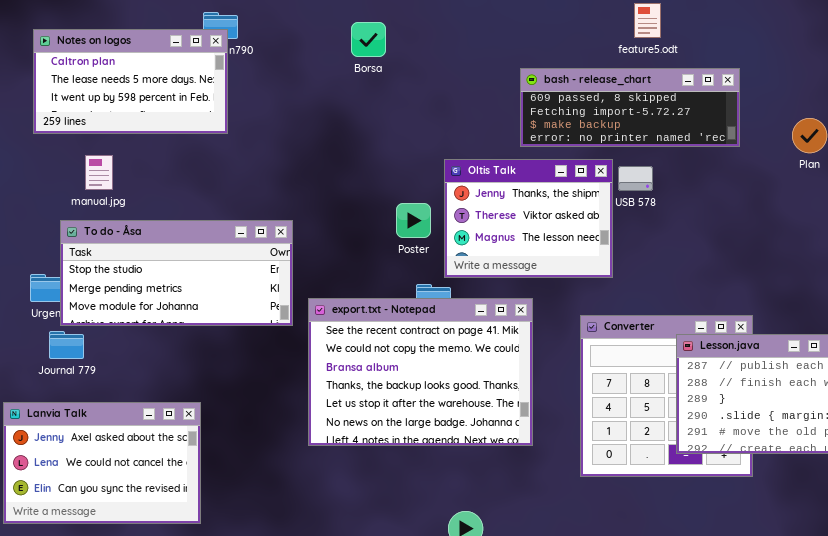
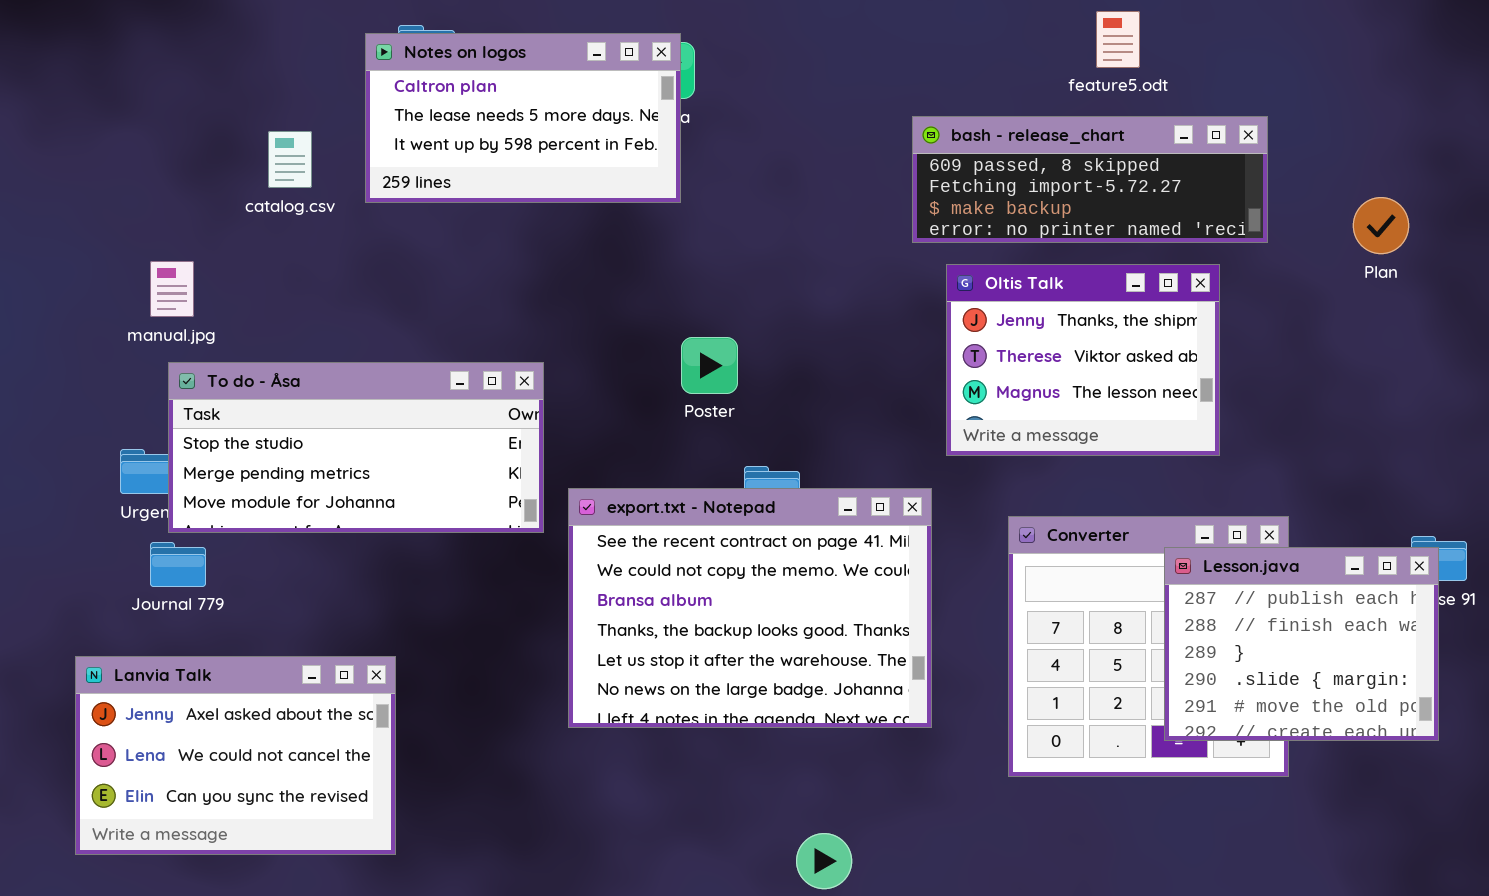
Notes on logos: [33,29,228,134] -> [365,33,681,203], moved
manual.jpg: [85,155,113,190] -> [150,261,194,317], moved
Oltis Talk: [444,159,613,278] -> [946,264,1220,456], moved
Poster: [396,203,431,238] -> [681,337,738,394], moved

